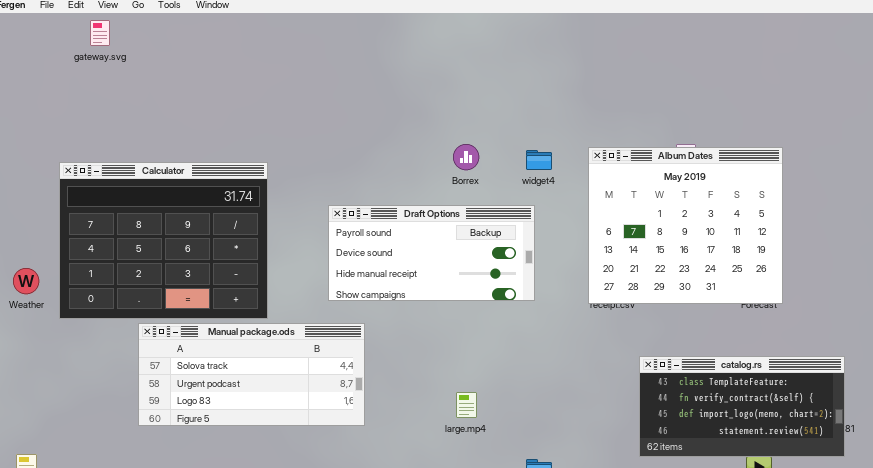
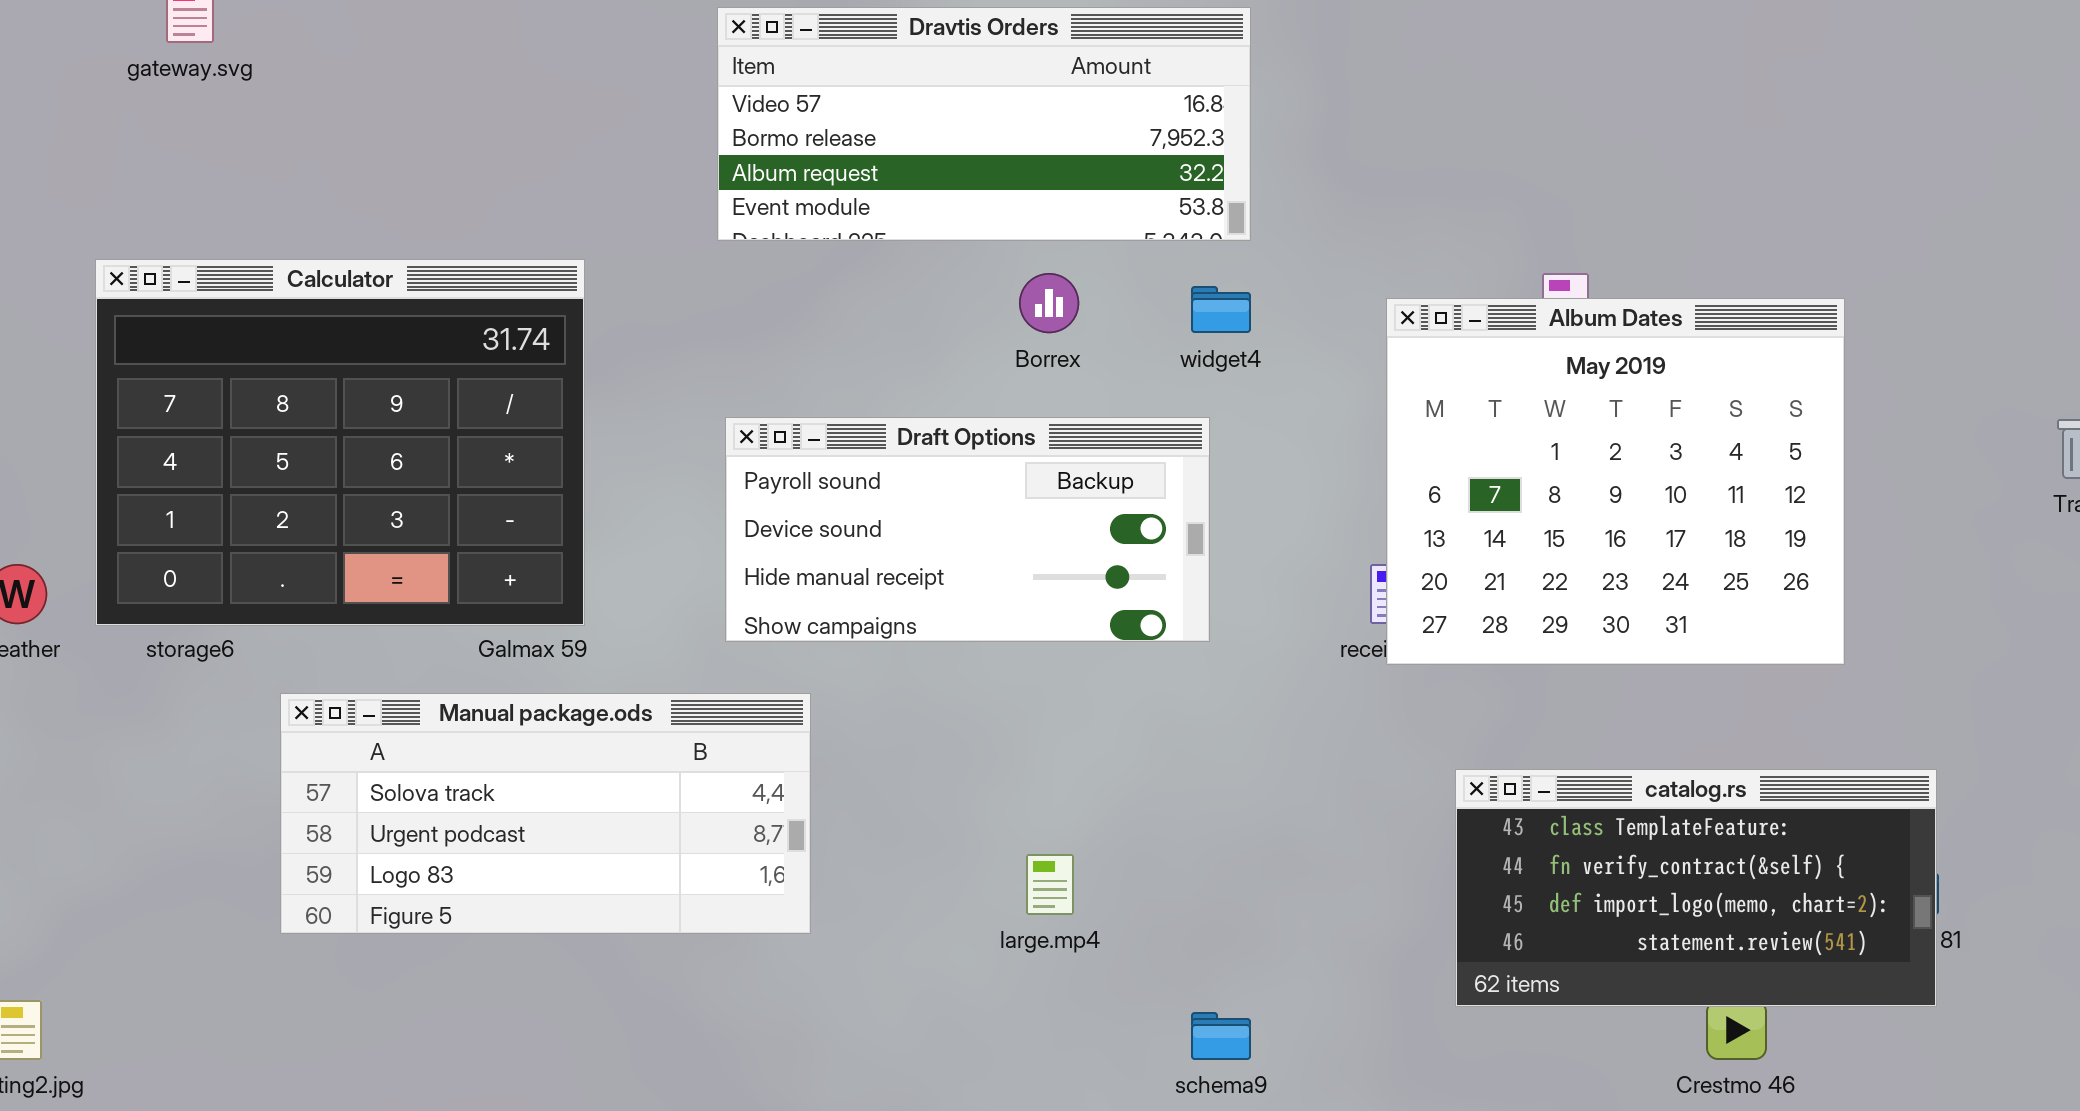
Dravtis Orders: none -> [717,7,1251,241], opened
Album Dates: [588,147,783,304] -> [1386,298,1845,665], moved
Calculator: [59,162,268,319] -> [95,259,585,626], moved

